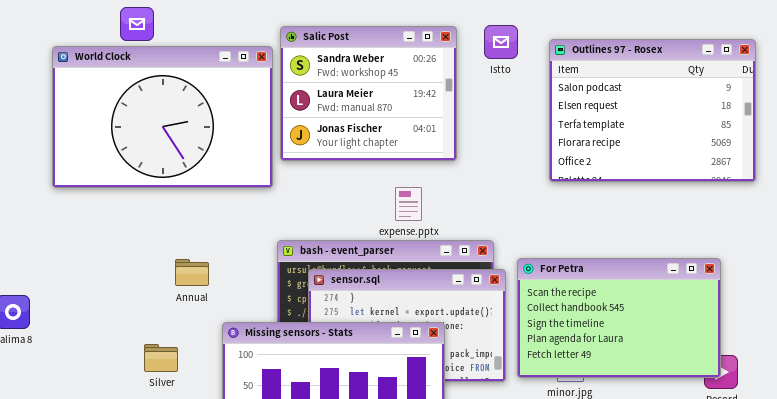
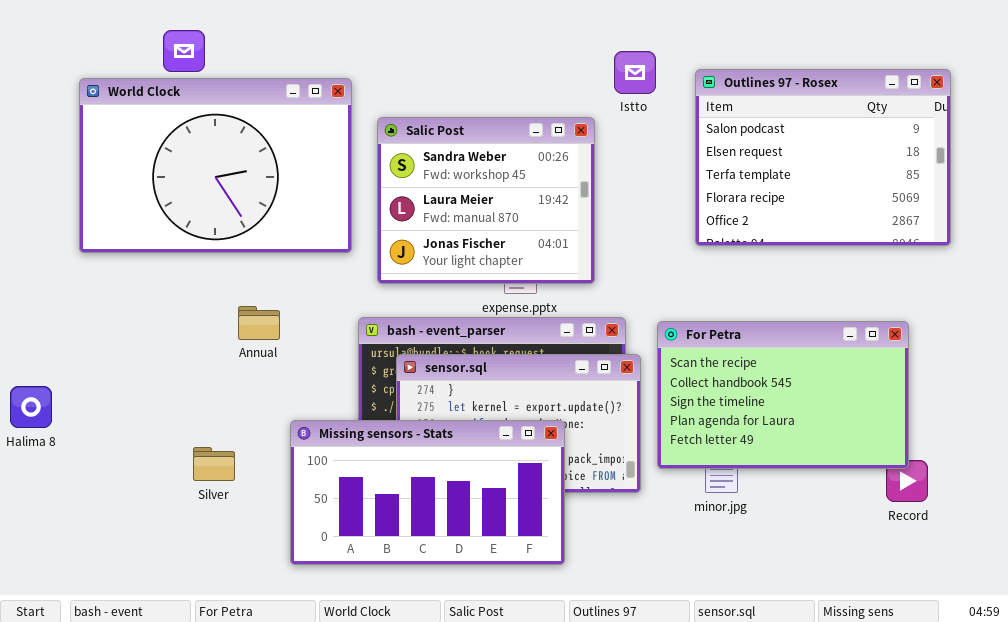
Salic Post: [280,26,457,161] -> [377,117,595,284], moved
For Petra: [517,258,721,378] -> [657,321,909,469], moved
Annual: [175,259,209,286] -> [238,306,280,340], moved

